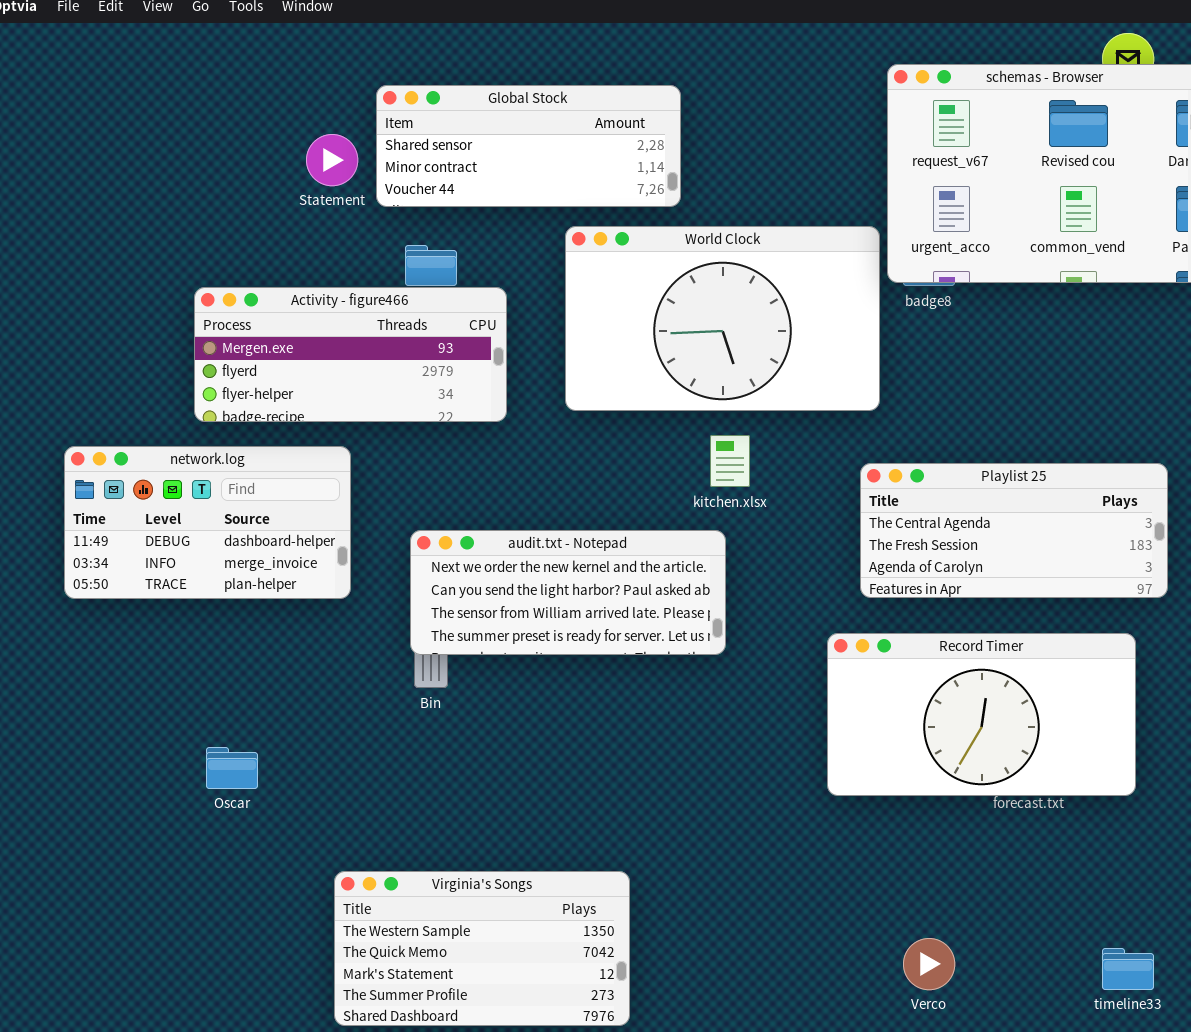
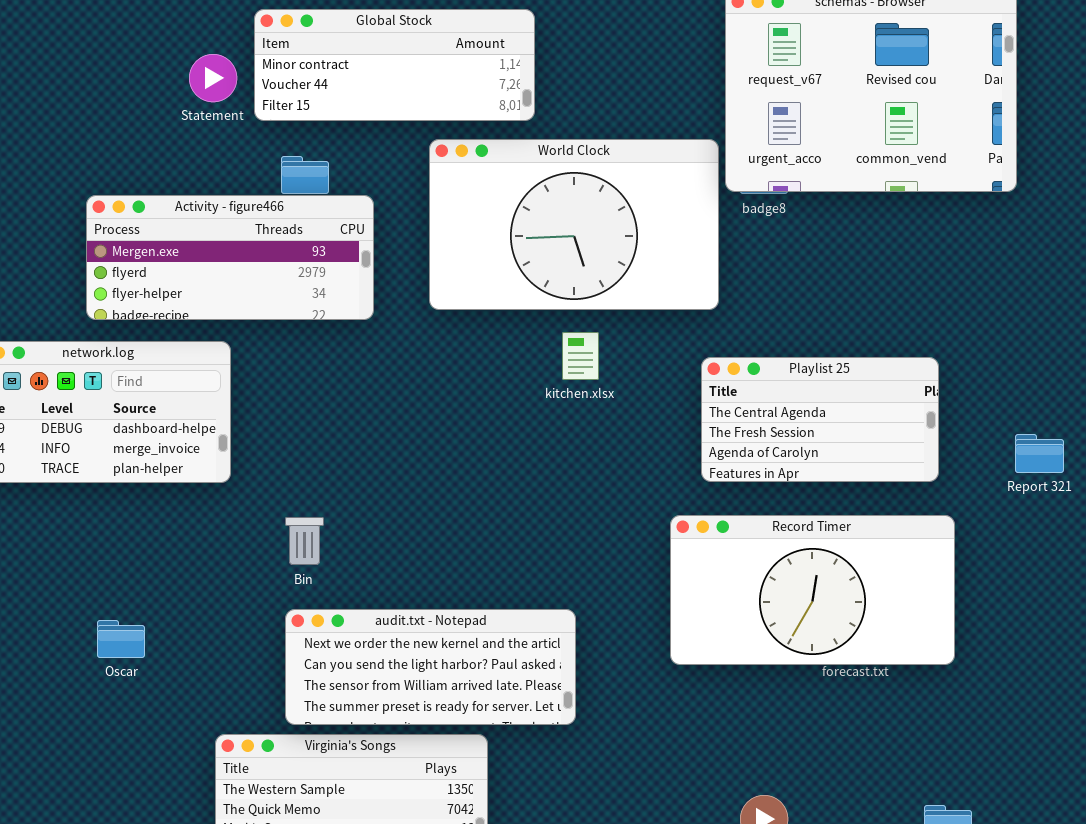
Global Stock: [376,85,681,207] -> [254,9,535,121], scrolled down 1 row
Playlist 25: [860,463,1168,598] -> [701,357,939,482], resized
audit.txt - Notepad: [410,530,726,655] -> [285,609,576,725], moved

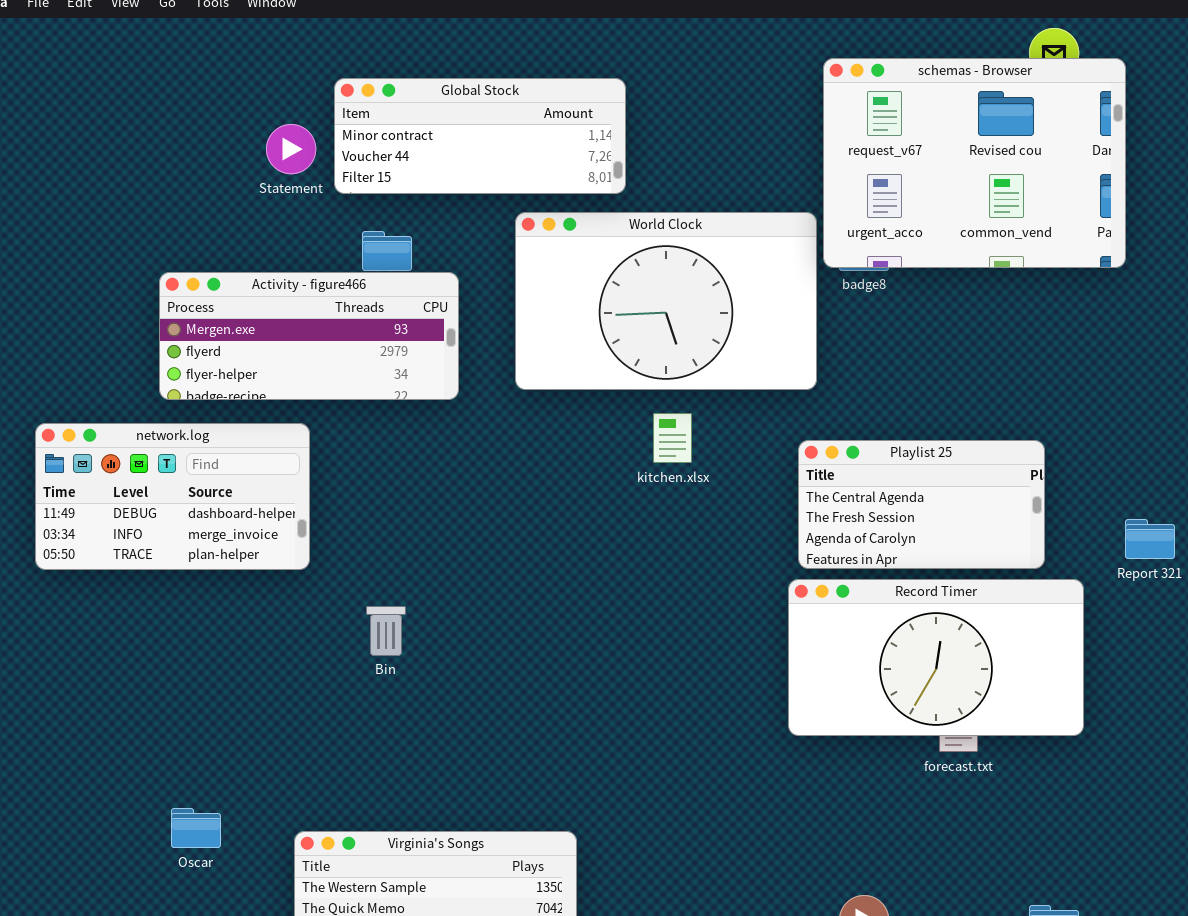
Record Timer: [670,515,955,665] -> [788,579,1084,736], moved
audit.txt - Notepad: [285,609,576,725] -> none, closed
Oscar: [97,620,145,658] -> [171,808,221,848], moved

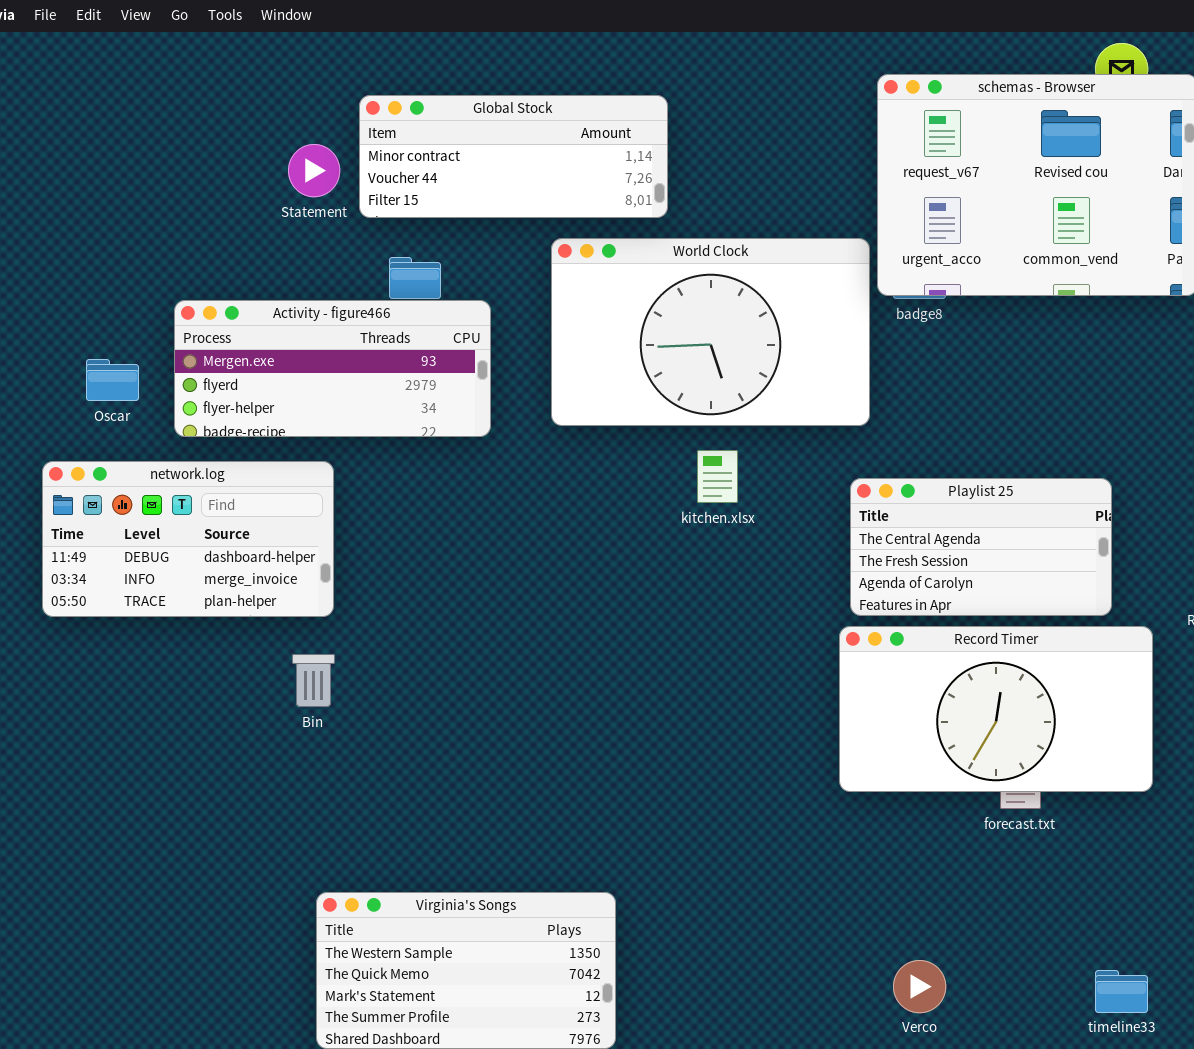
Bin: [366,606,406,656] -> [292,654,335,707], moved
Oscar: [171,808,221,848] -> [86,359,139,401], moved

